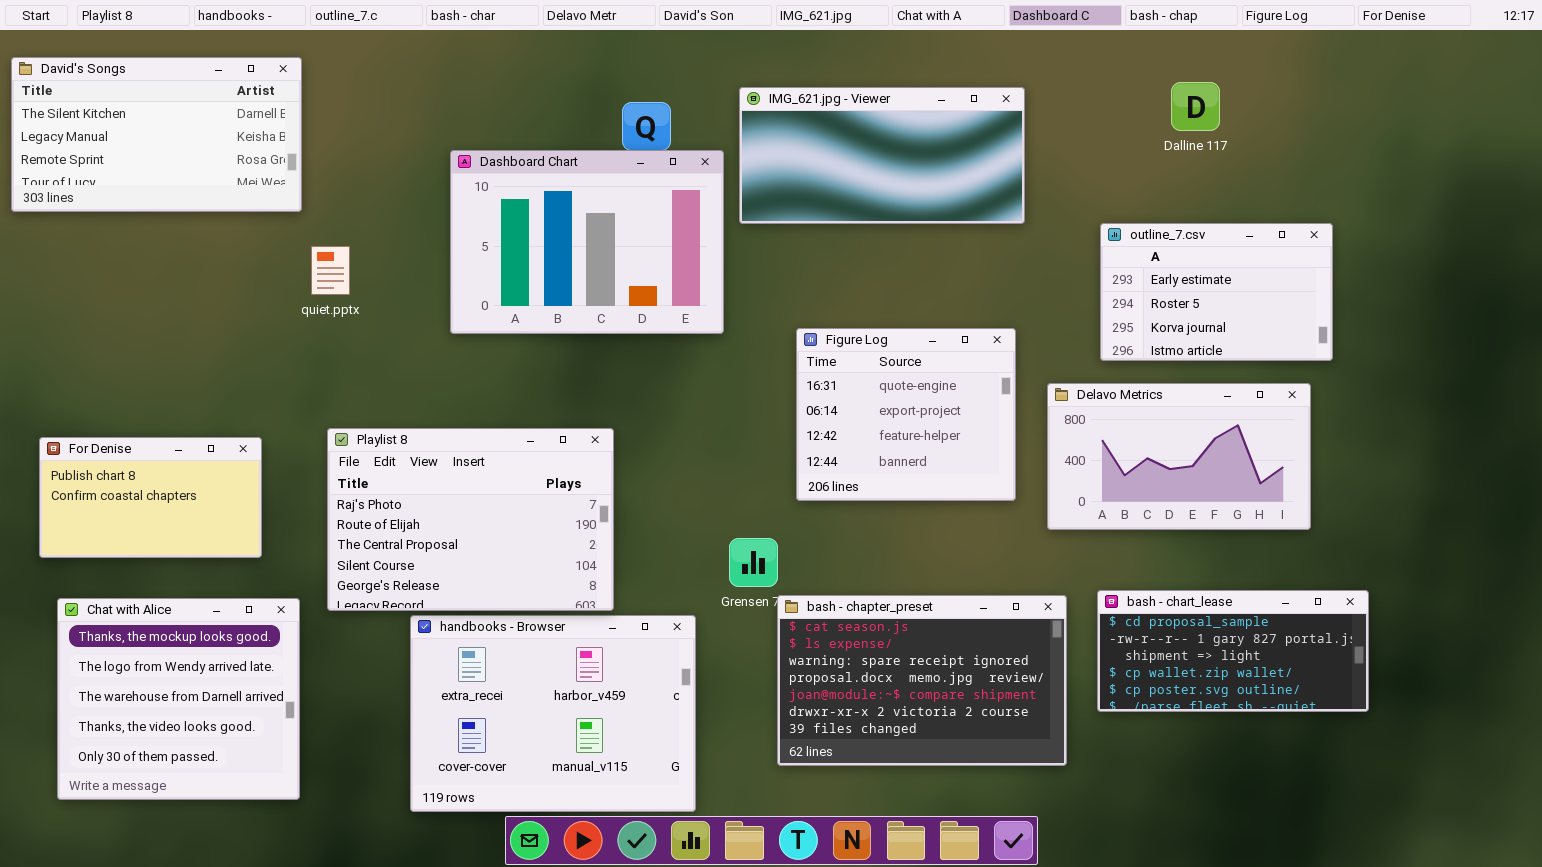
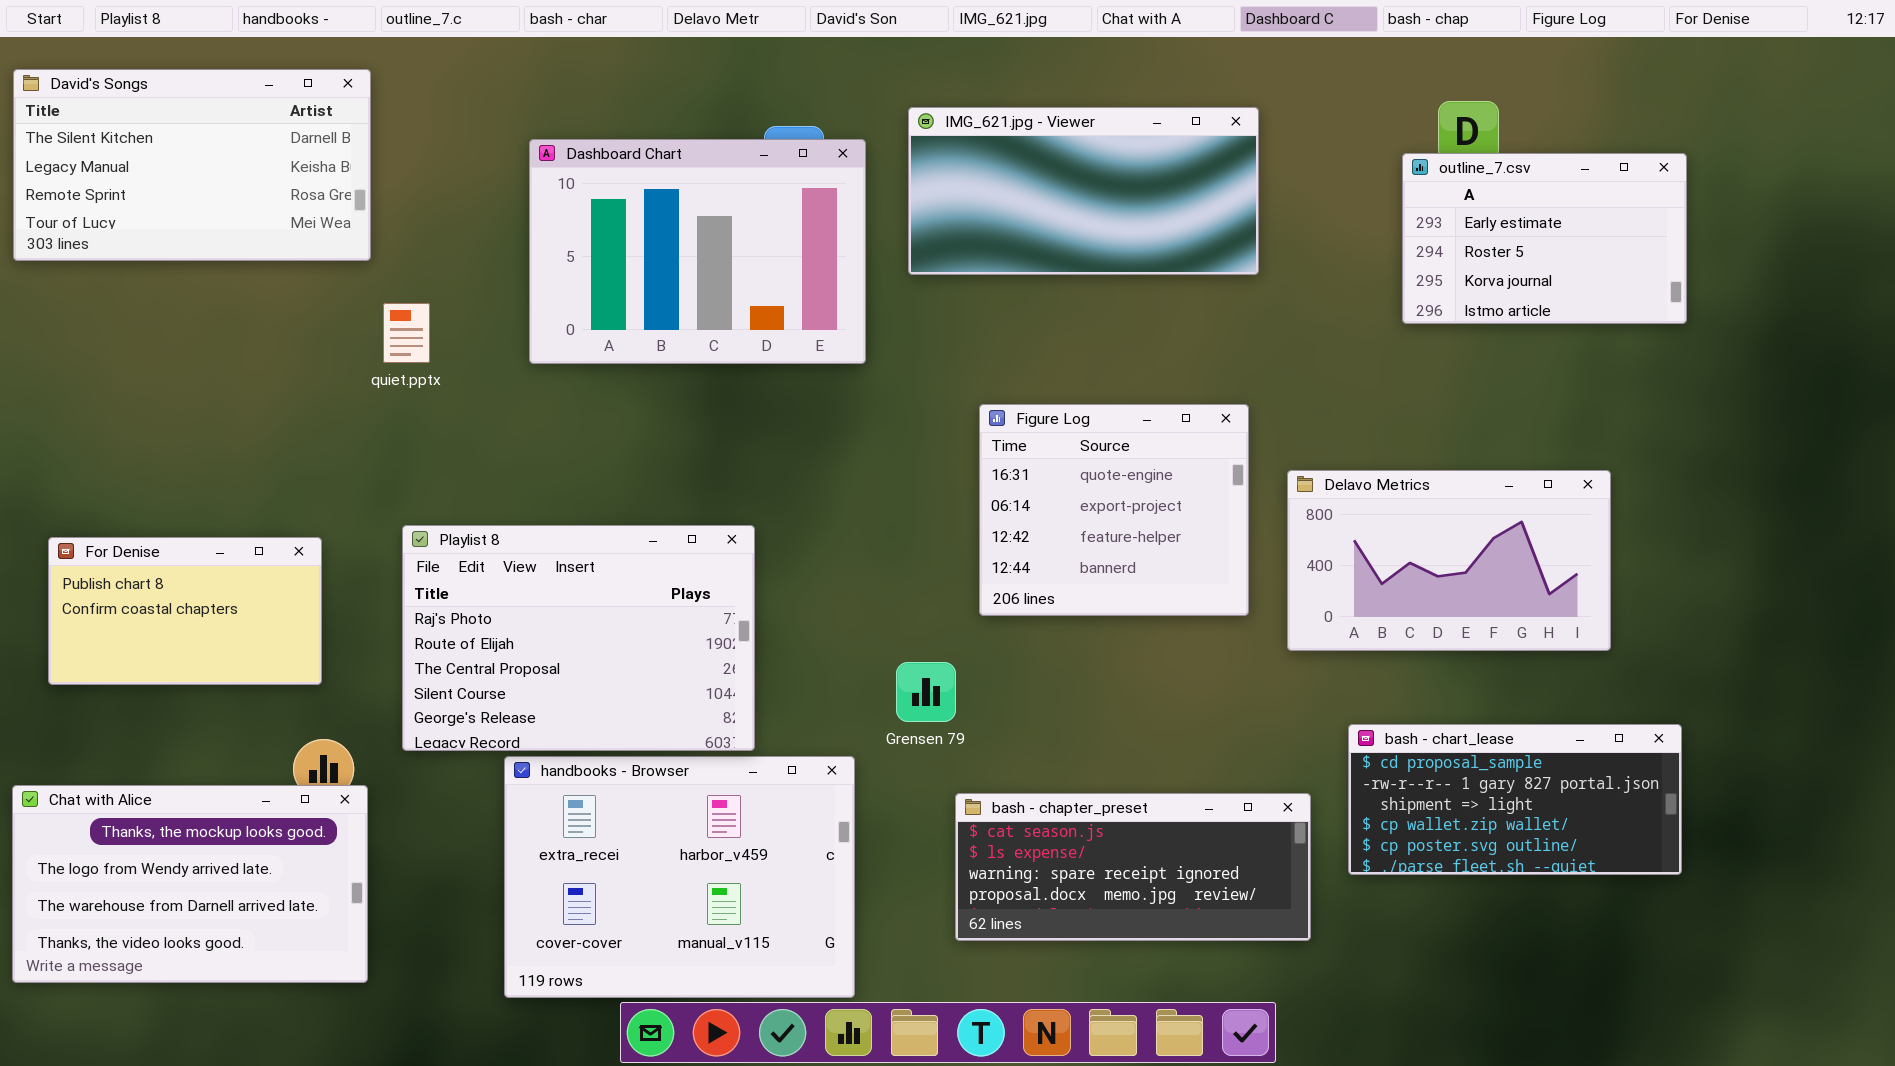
Dashboard Chart: [450,150,724,334] -> [529,139,866,364], moved
outline_7.csv: [1100,223,1333,361] -> [1402,153,1687,324], moved
bash - chapter_preset: [777,595,1067,766] -> [955,793,1311,941], resized
Chat with Alice: [57,598,300,800] -> [12,785,368,983], resized

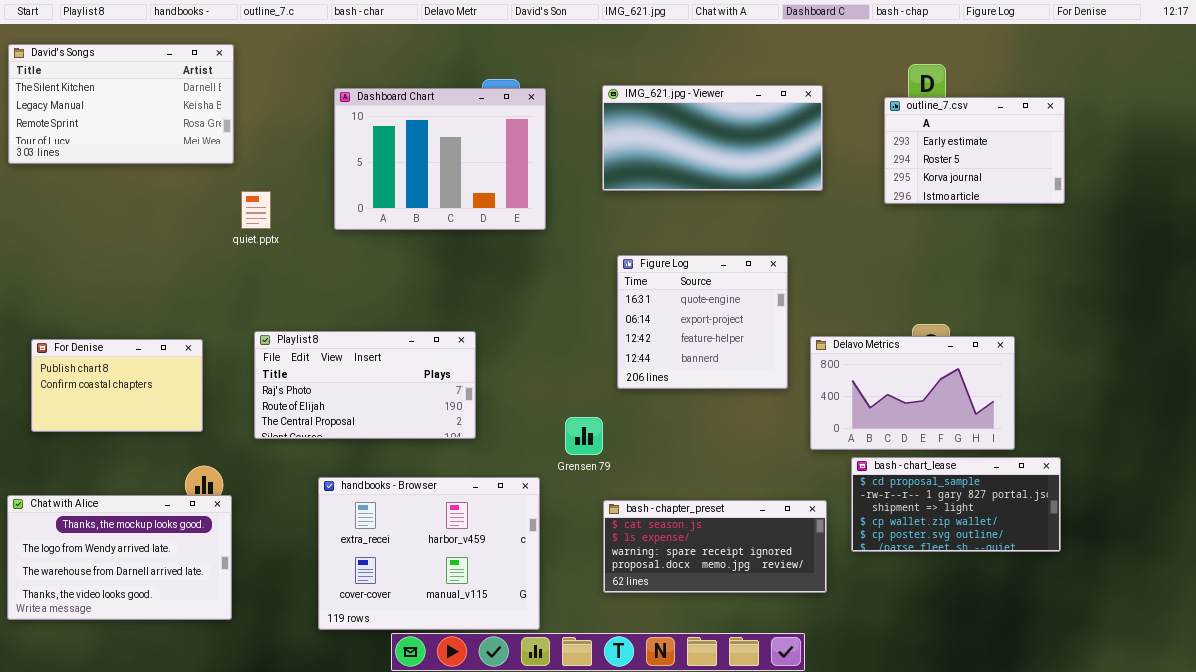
IMG_621.jpg - Viewer: [908,107,1259,275] -> [602,85,823,191], moved
Delavo Metrics: [1287,470,1611,651] -> [810,336,1015,450], moved
Playlist 8: [402,525,755,751] -> [254,331,476,439], resized

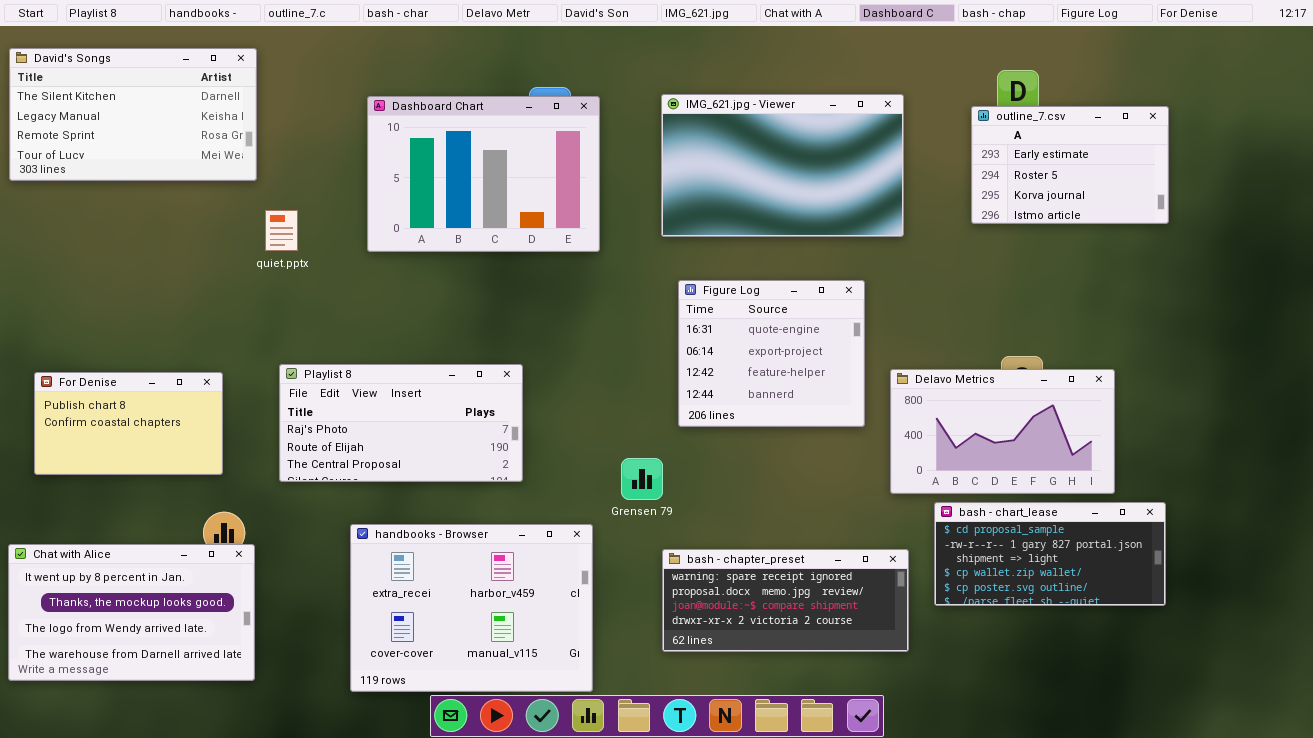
IMG_621.jpg - Viewer: [602,85,823,191] -> [661,94,904,237], resized
Chat with Alice: [7,495,232,620] -> [8,544,255,681], scrolled up 1 row
bash - chapter_preset: [603,500,827,593] -> [662,549,909,652], scrolled down 2 rows

